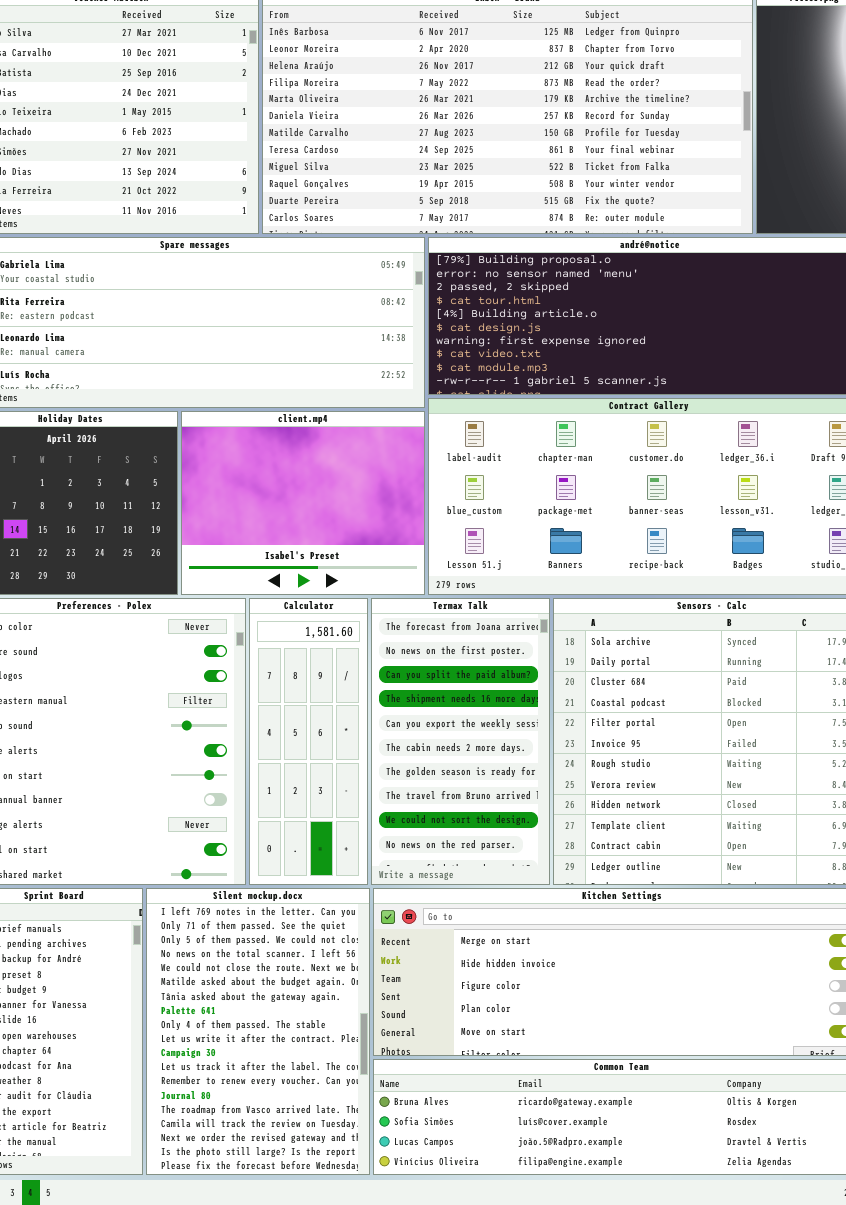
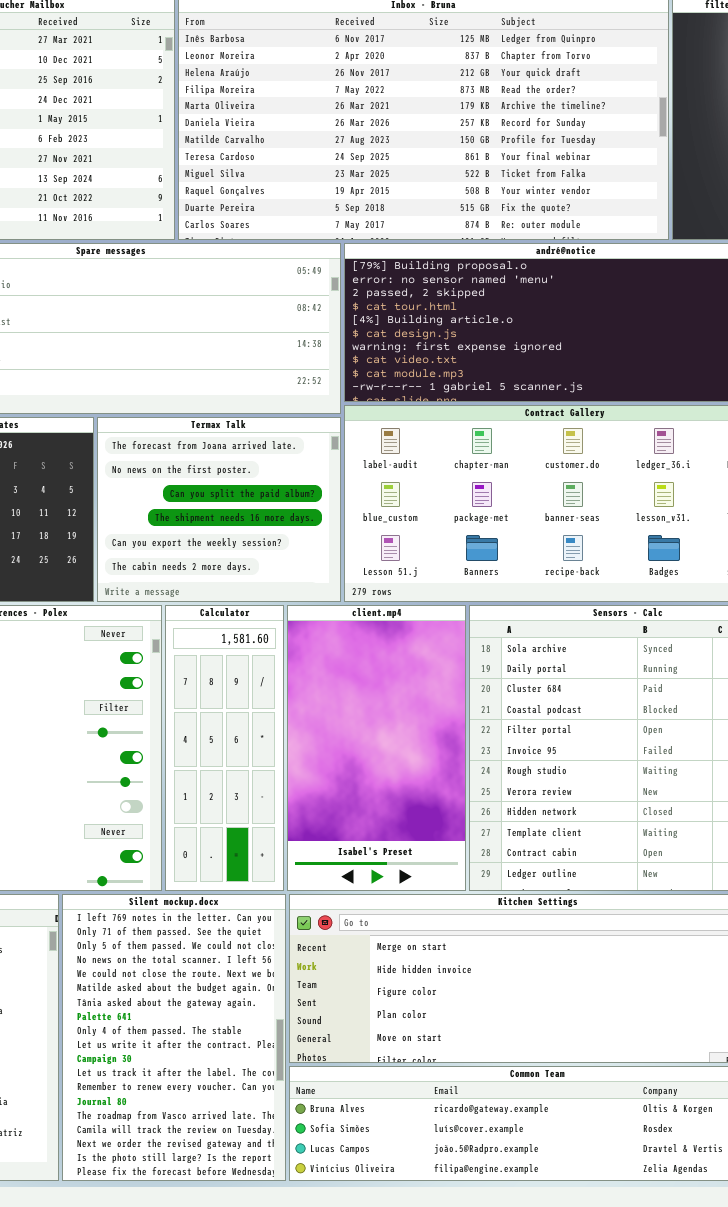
client.mp4: [181,411,425,595] -> [287,605,466,891], moved, resized
Termax Talk: [371,598,550,885] -> [97,417,341,602], moved, resized

